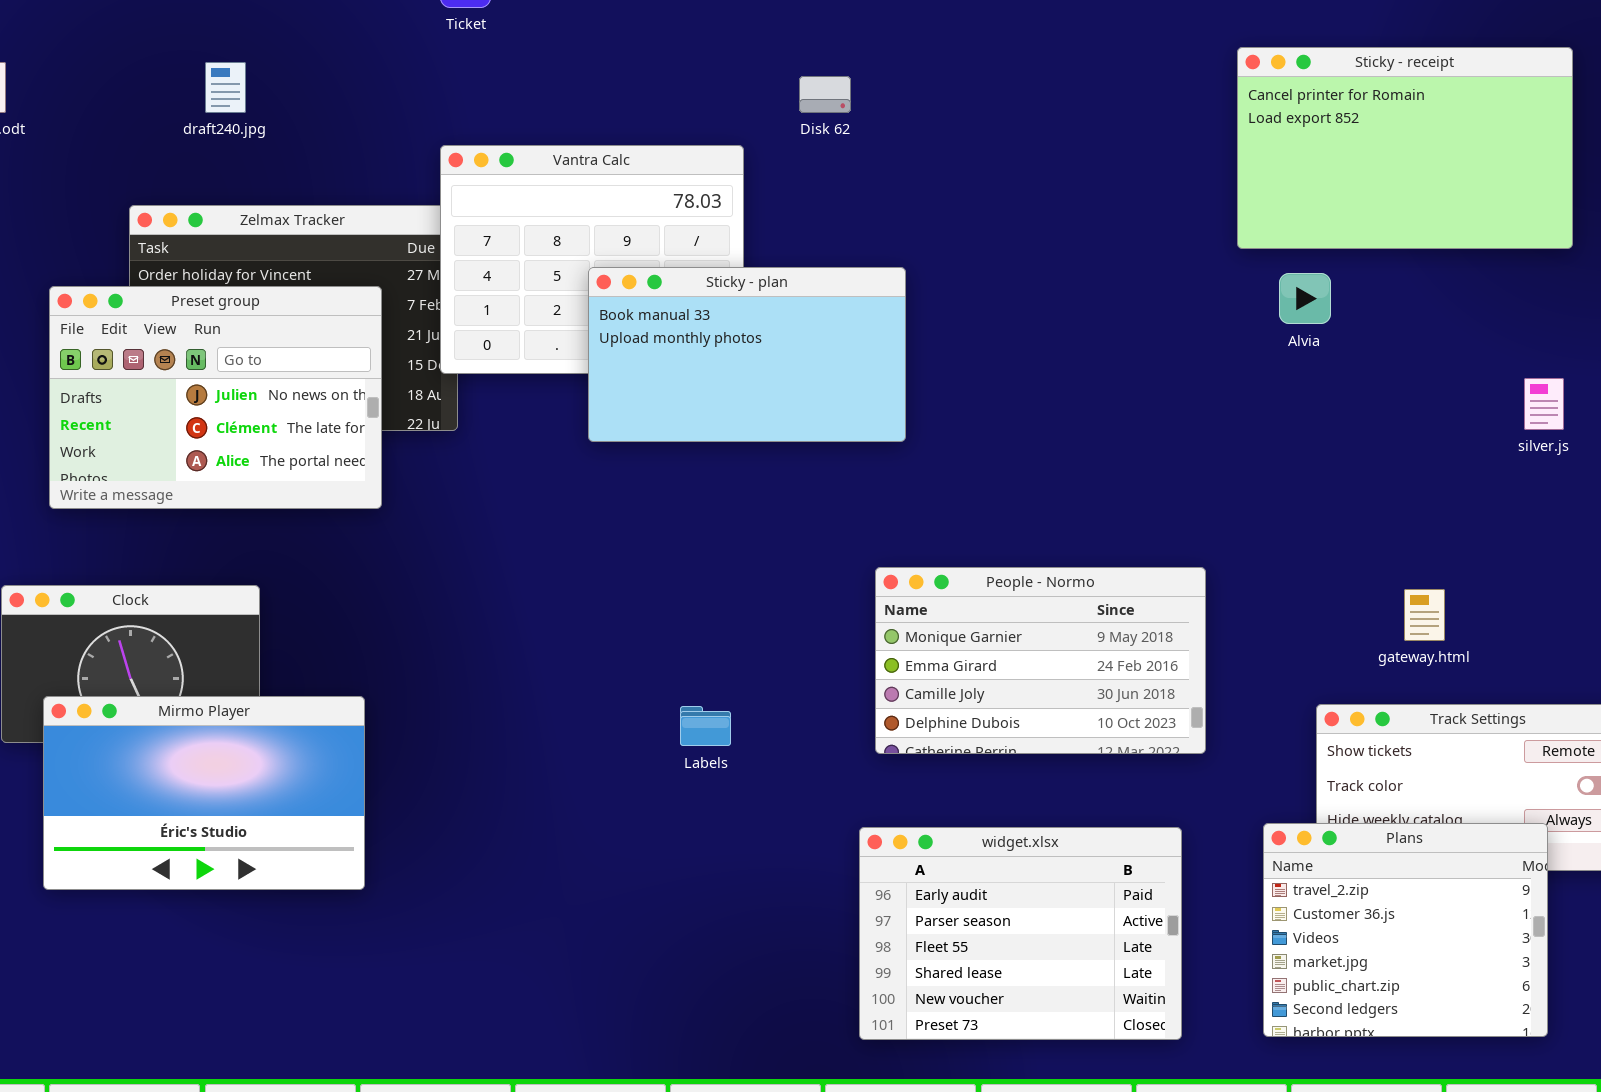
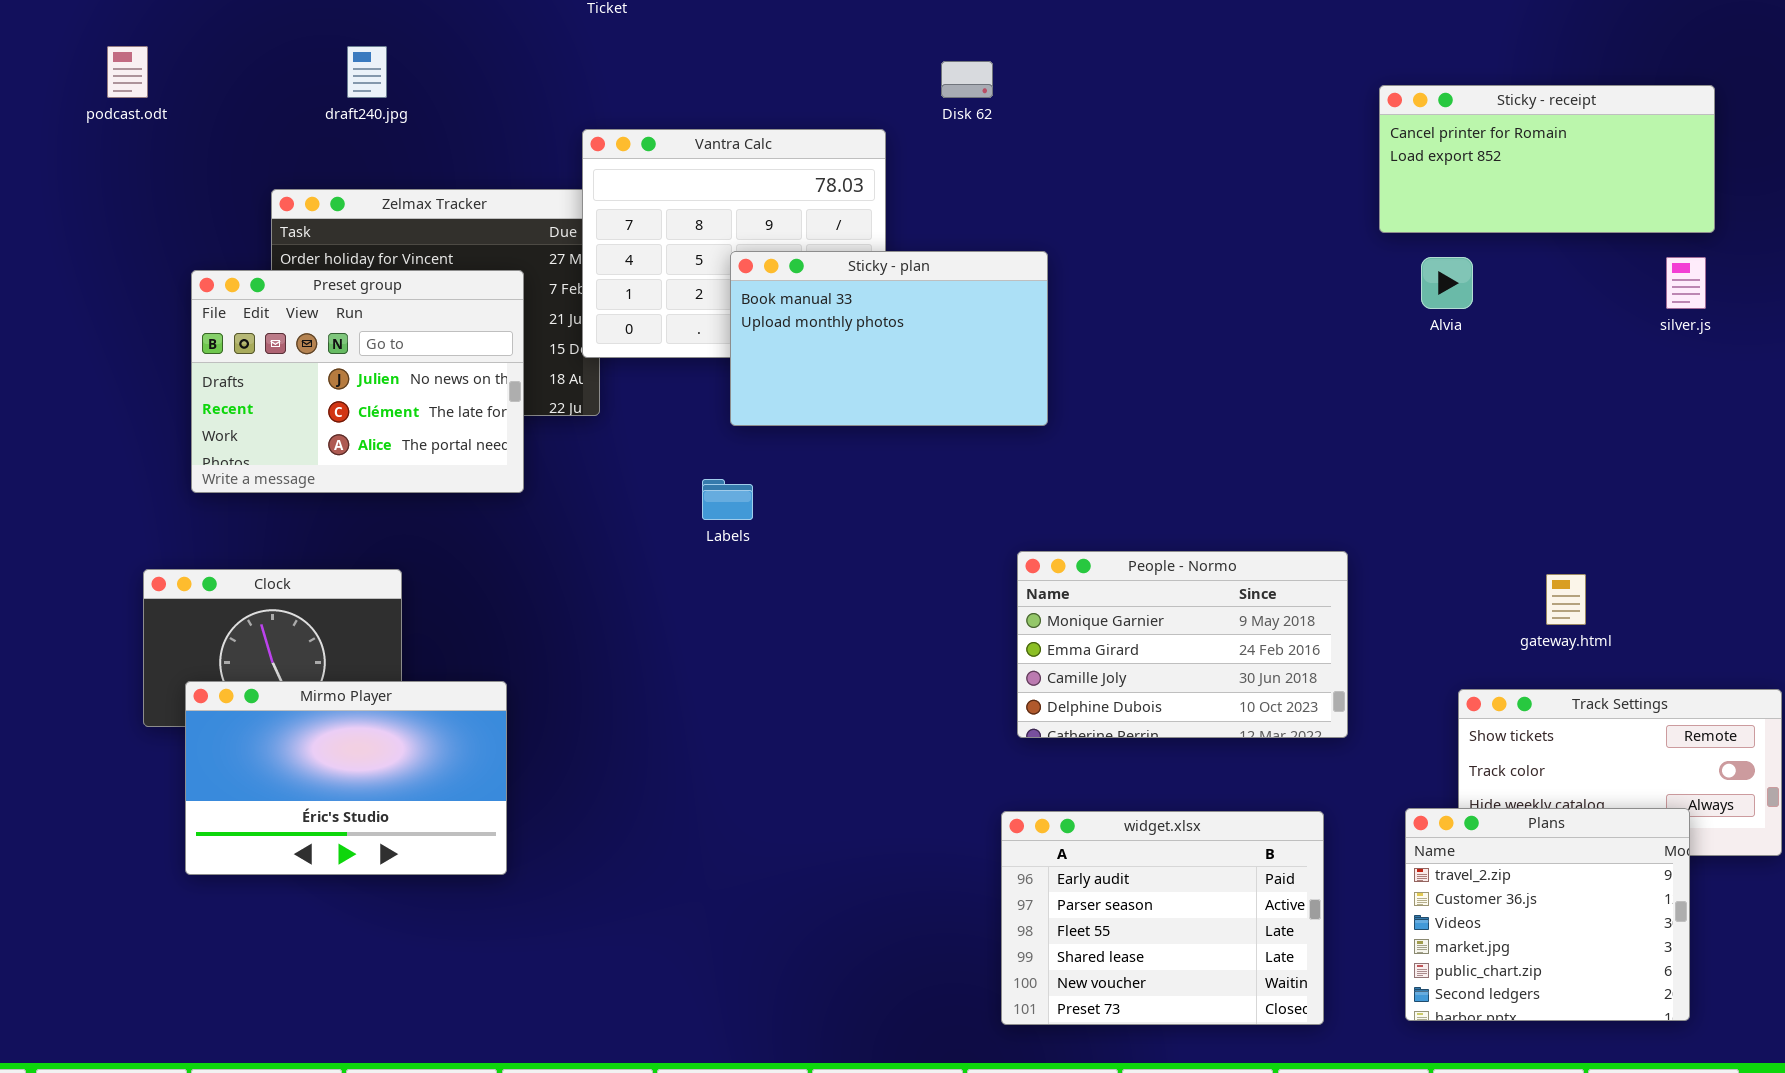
Sticky - receipt: [1237,47,1573,249] -> [1379,85,1715,233], resized
silver.js: [1524,378,1564,430] -> [1666,257,1706,309], moved
Labels: [680,706,731,746] -> [702,479,753,520], moved

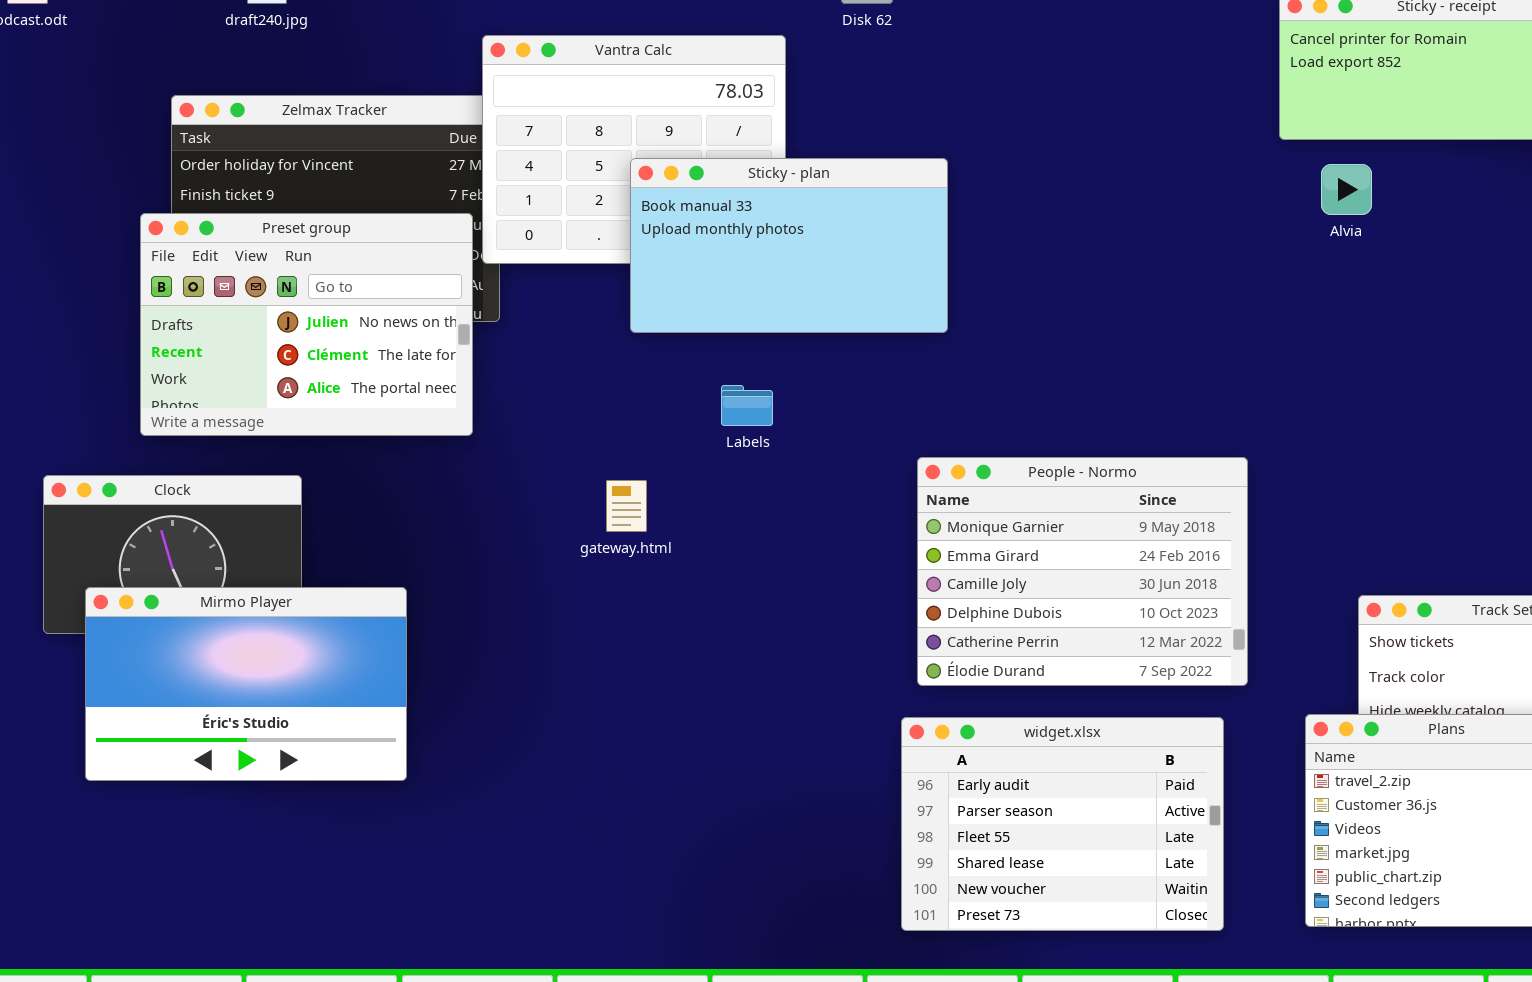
Preset group: [191,270,524,493] -> [140,213,473,436], moved
Labels: [702,479,753,520] -> [721,385,773,426], moved
People - Normo: [1017,551,1348,738] -> [917,457,1248,686], resized
gateway.html: [1546,574,1586,625] -> [606,480,647,532], moved

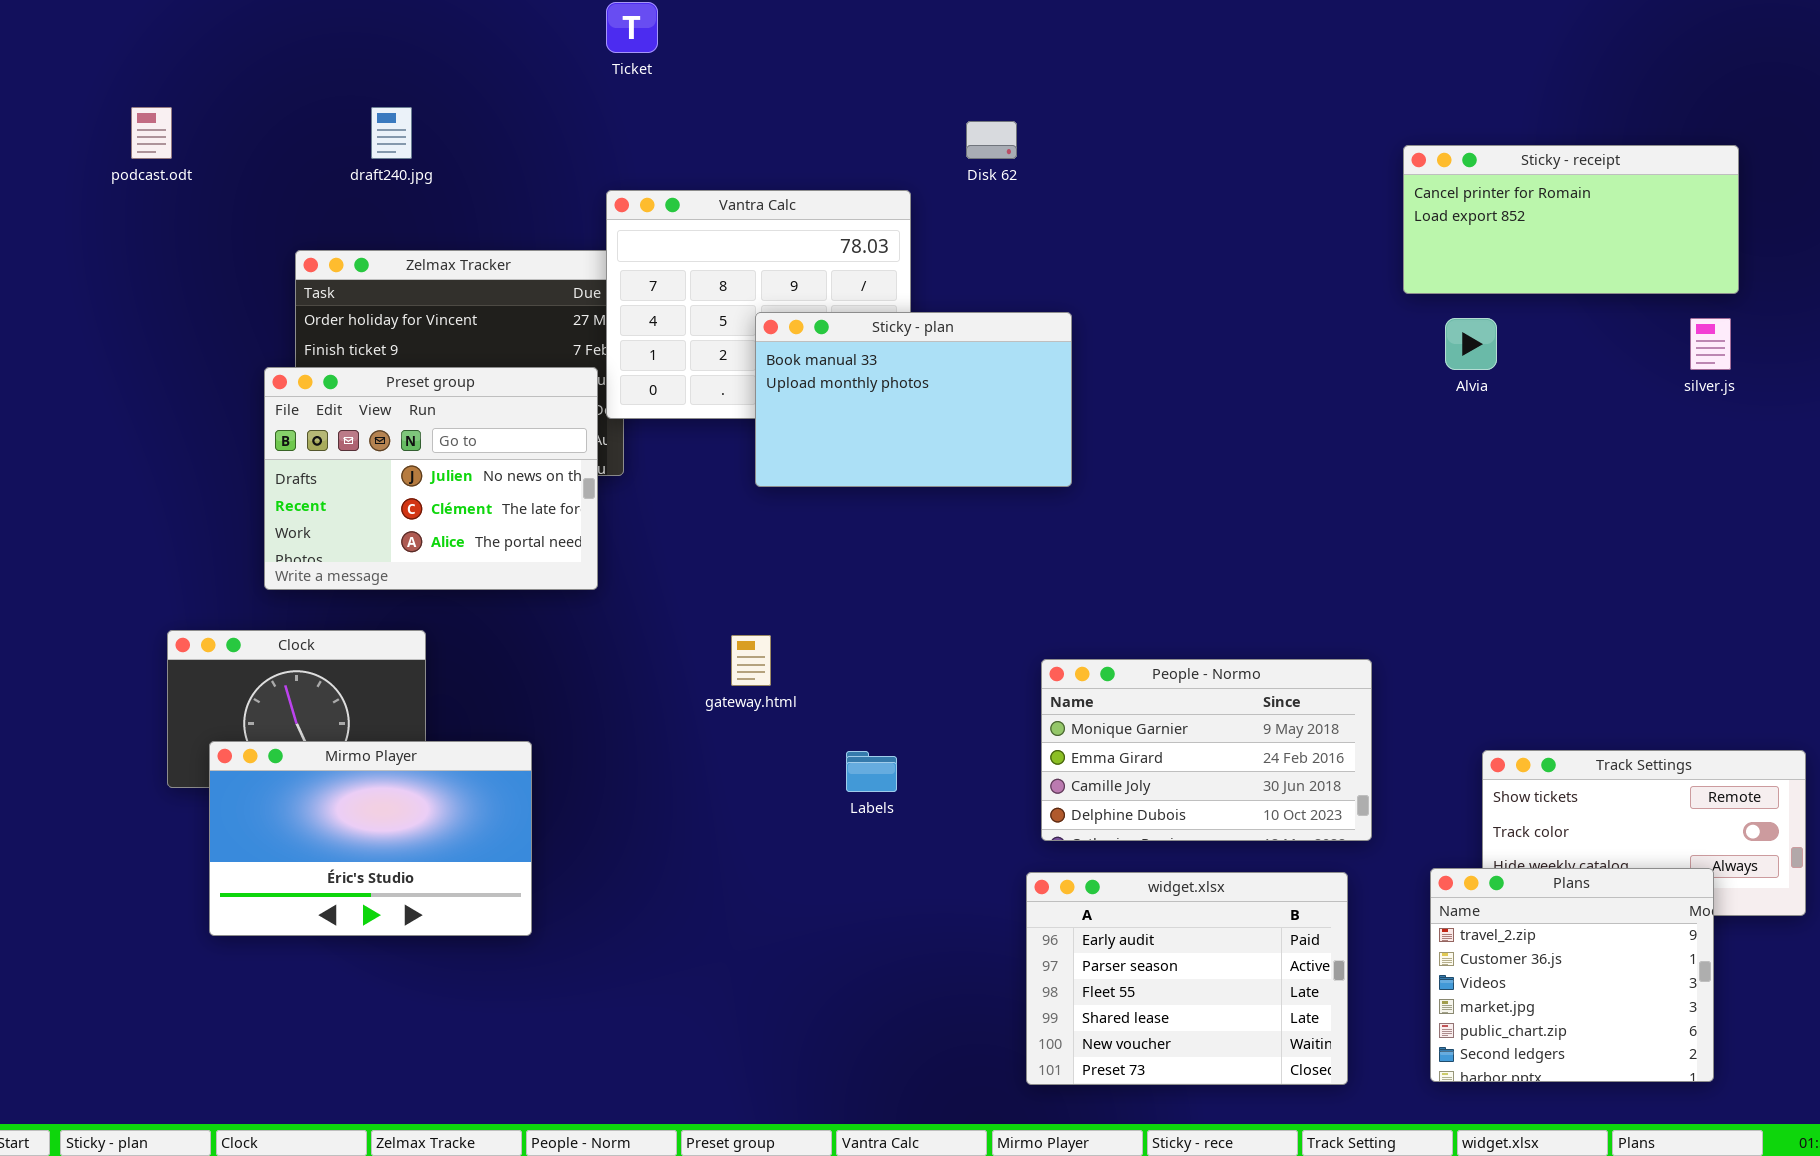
Labels: [721,385,773,426] -> [846,751,897,792], moved
People - Normo: [917,457,1248,686] -> [1041,659,1372,841], resized

